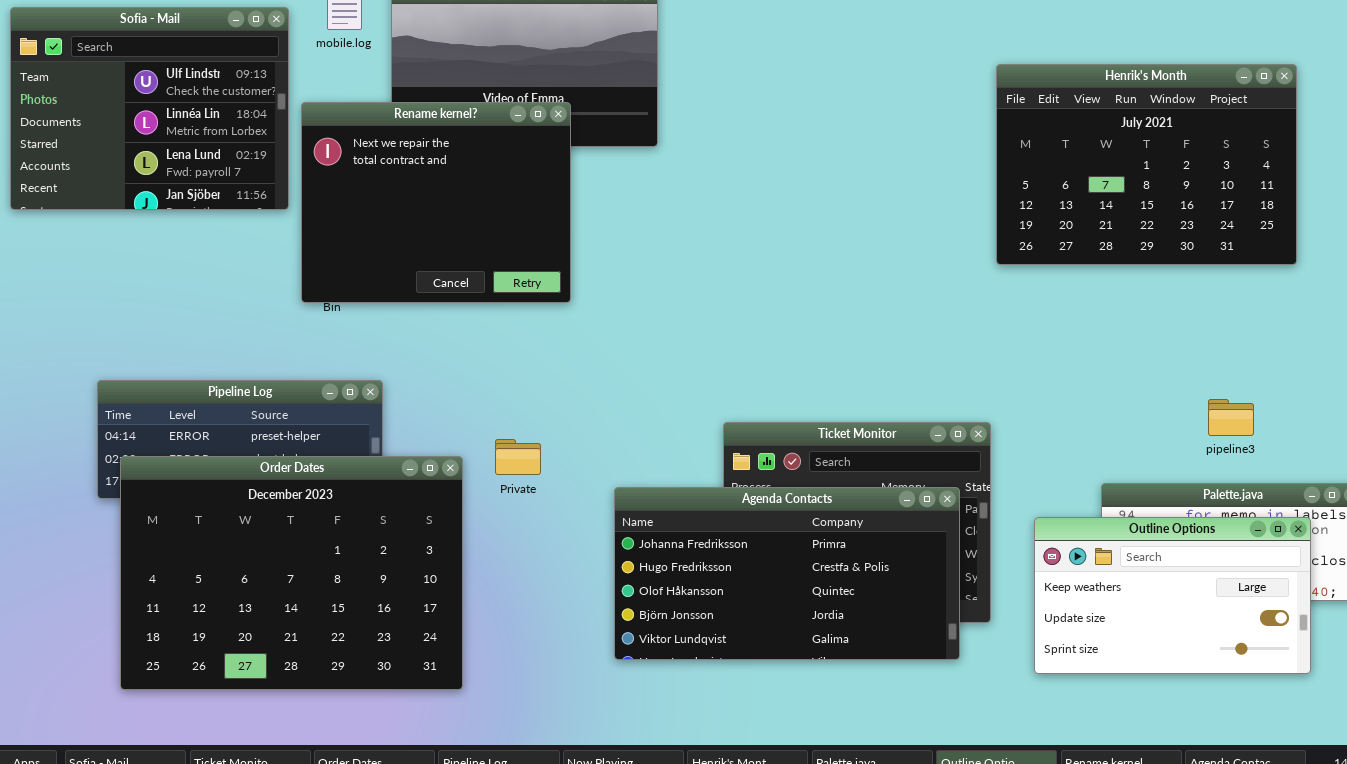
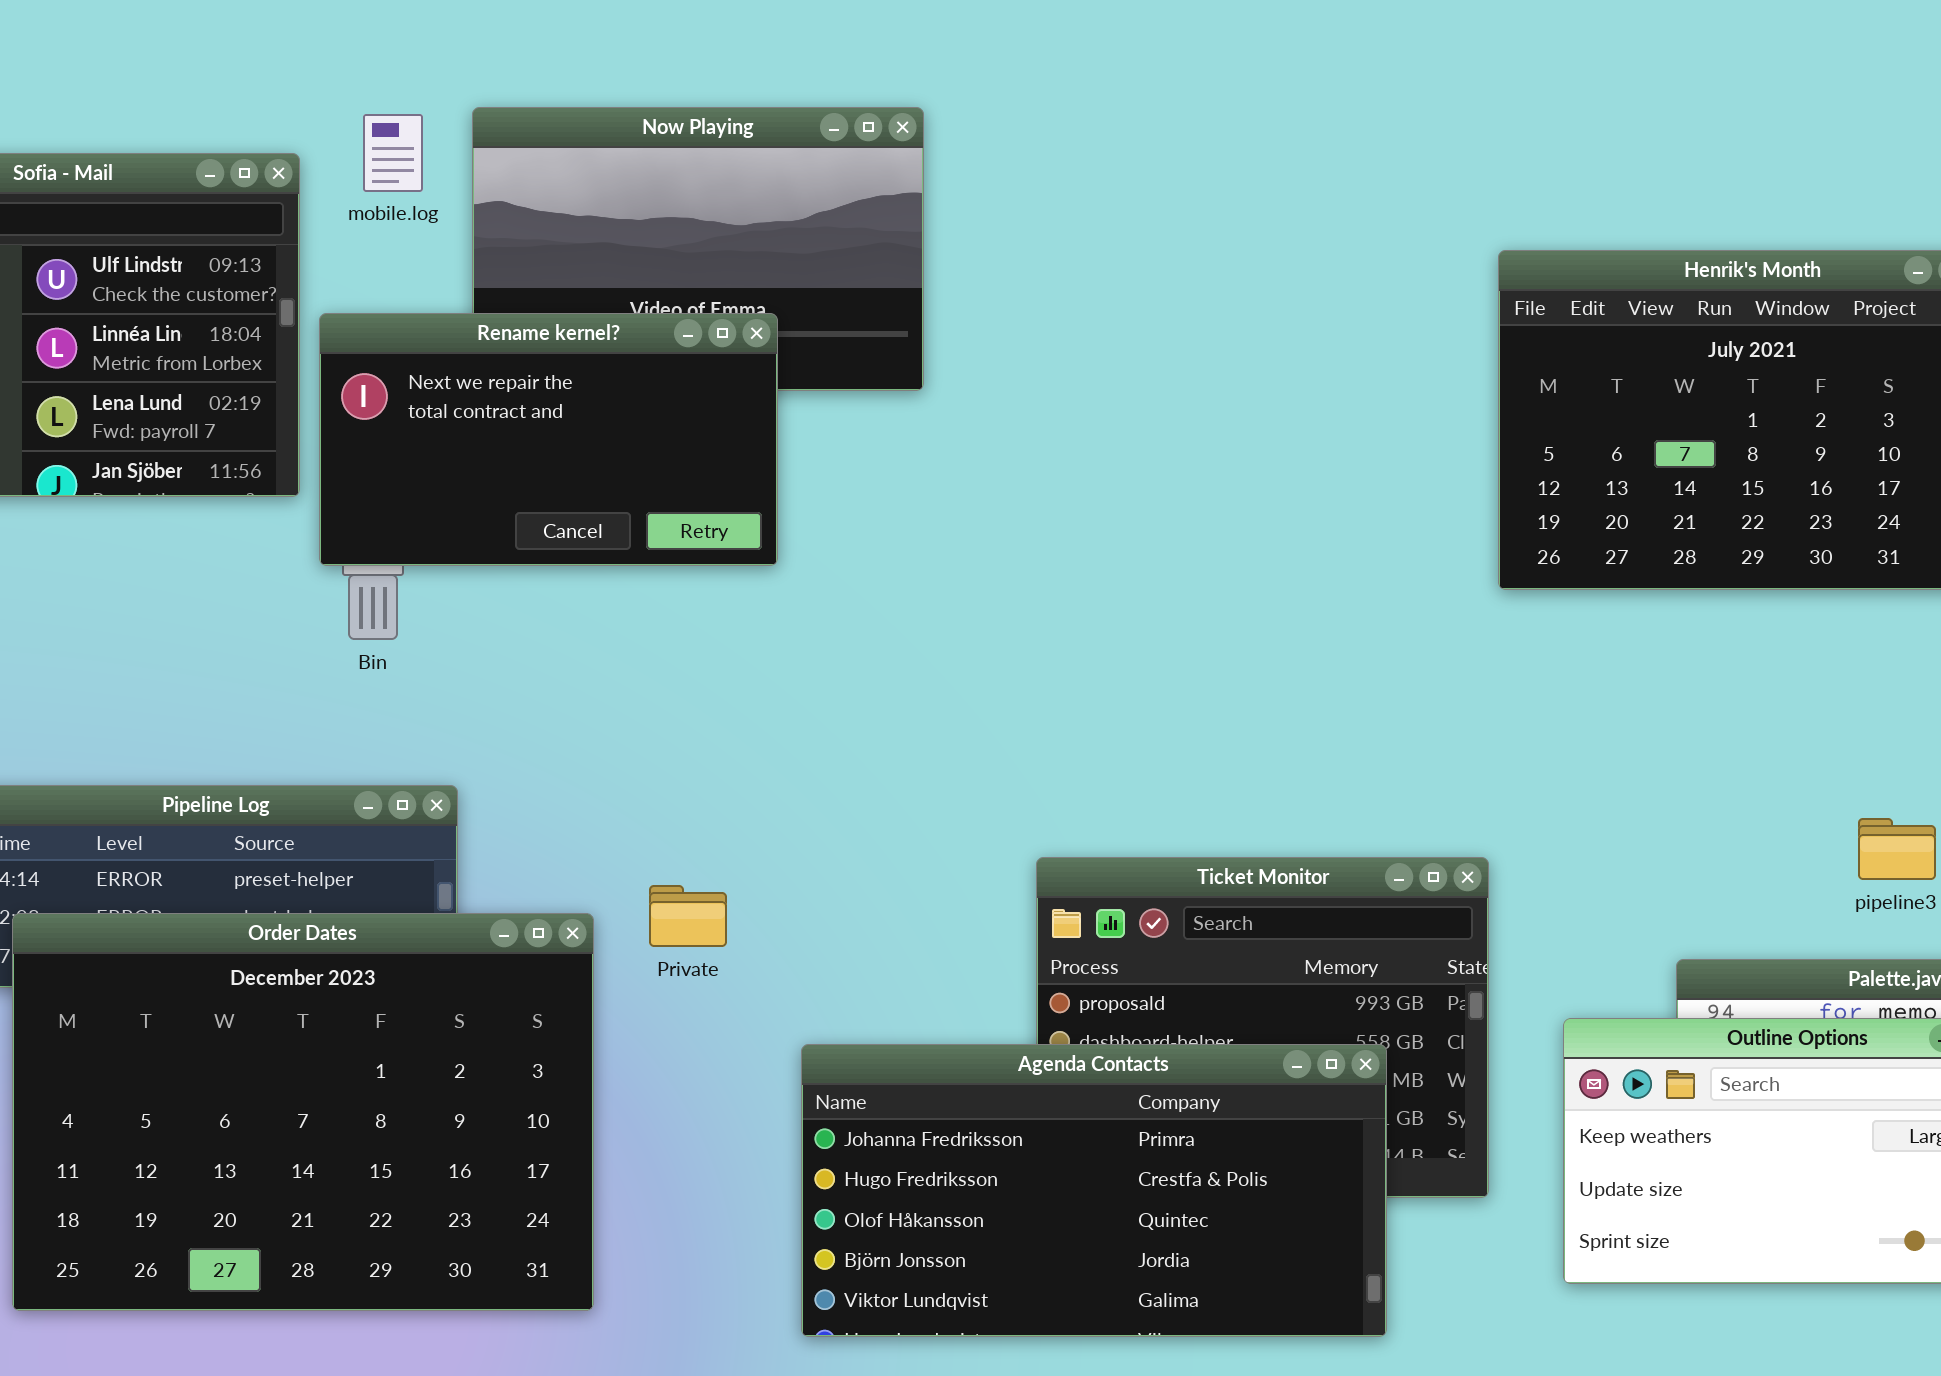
Rename kernel?: [301,102,571,303] -> [319,313,778,566], resized
Agenda Contacts: [614,487,960,660] -> [801,1044,1387,1337], moved

